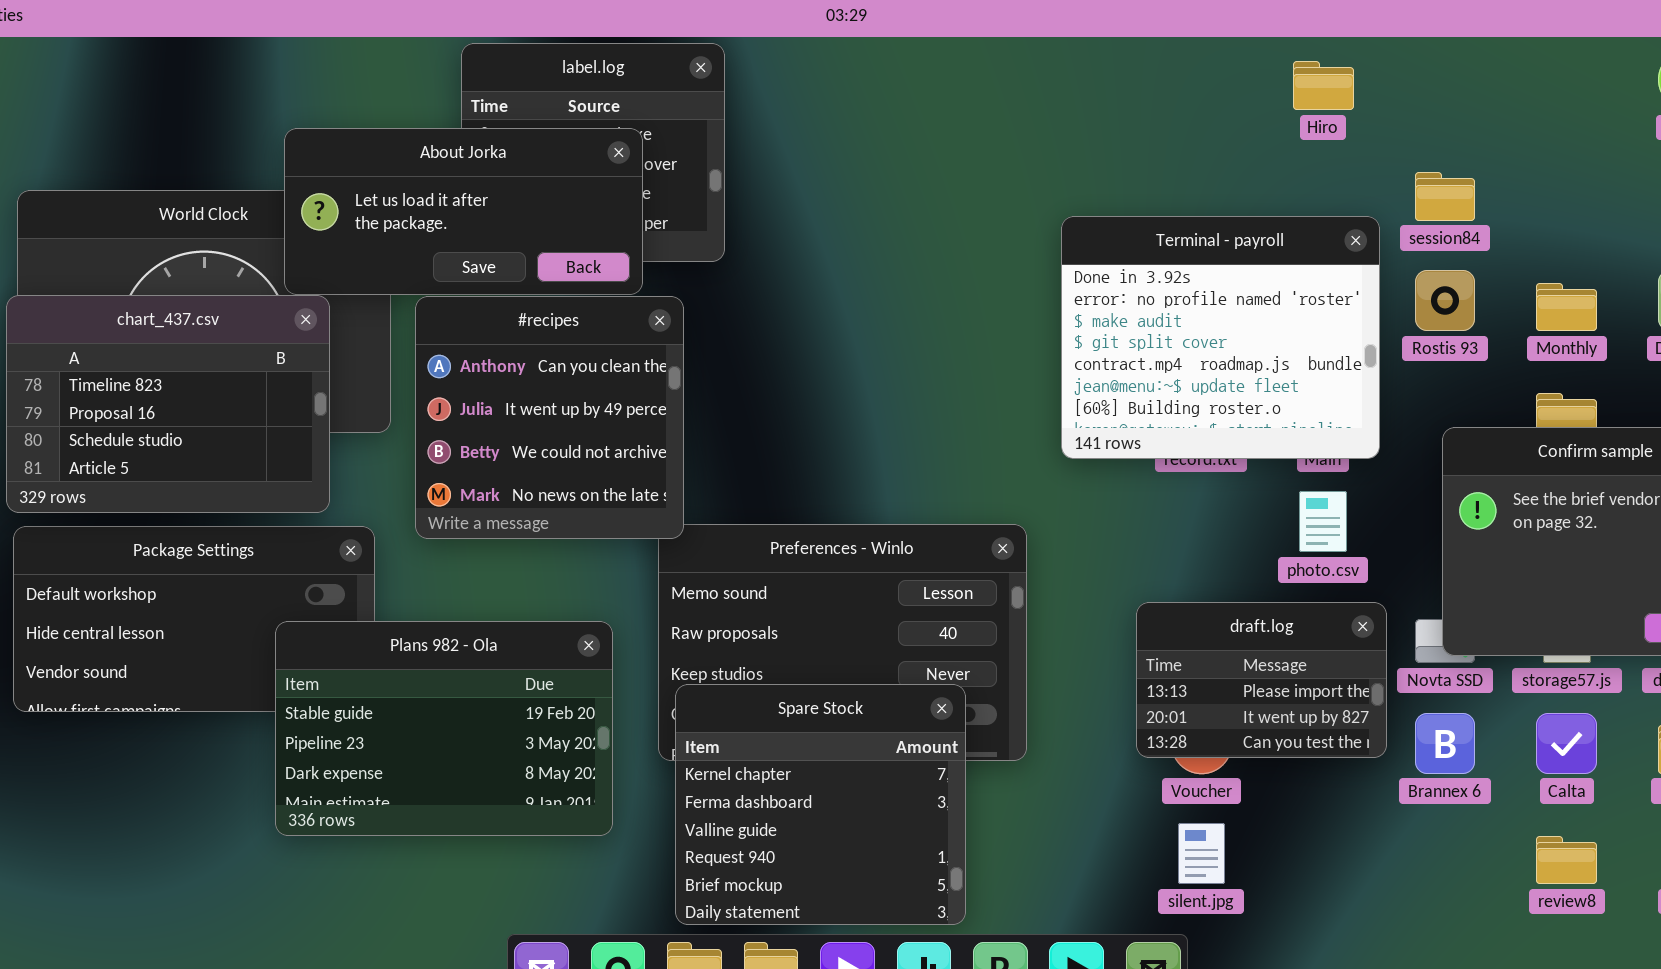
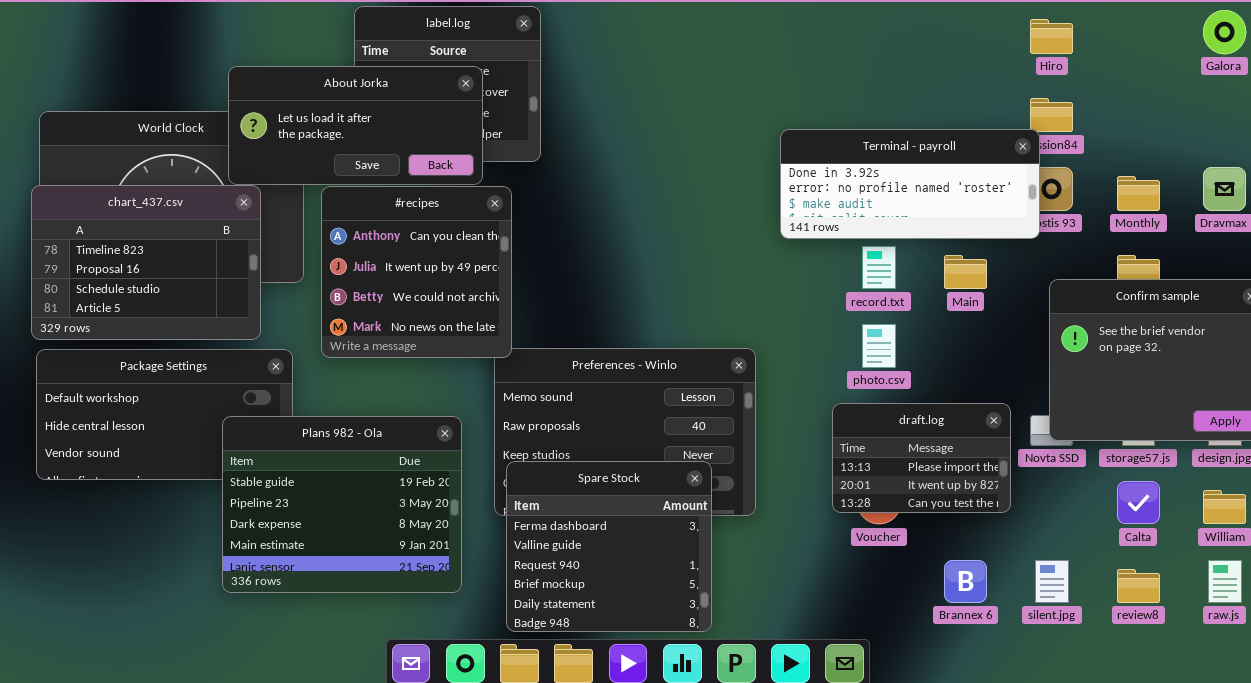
Hiro: [1293,61,1354,110] -> [1030,19,1073,54], moved
Terminal - payroll: [1061,216,1380,459] -> [780,129,1040,239], resized
photo.csv: [1299,491,1347,552] -> [862,324,896,368], moved
Plans 982 - Ola: [275,621,613,836] -> [222,416,462,593], resized
Spare Stock: [675,684,966,925] -> [506,461,712,632], scrolled down 1 row
Brannex 6: [1415,713,1475,774] -> [944,560,987,603], moved
silent.jpg: [1178,823,1225,884] -> [1035,560,1069,603], moved

